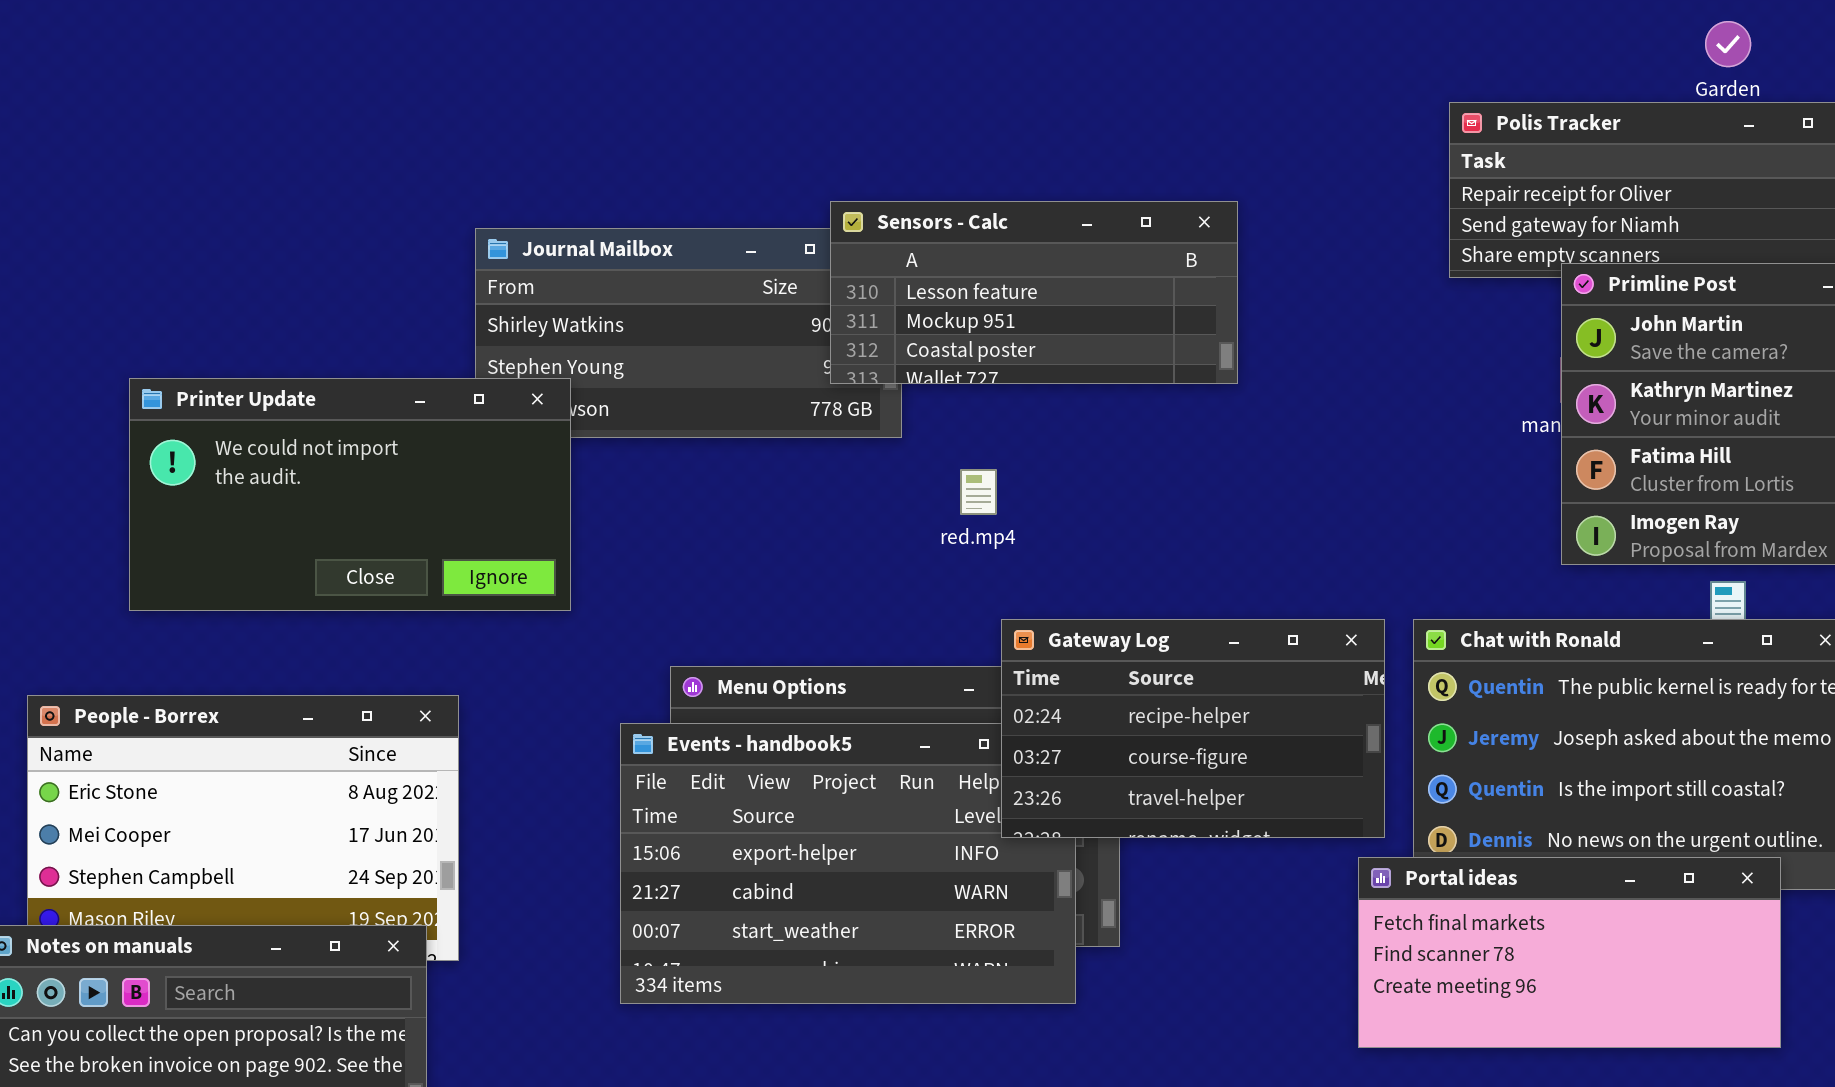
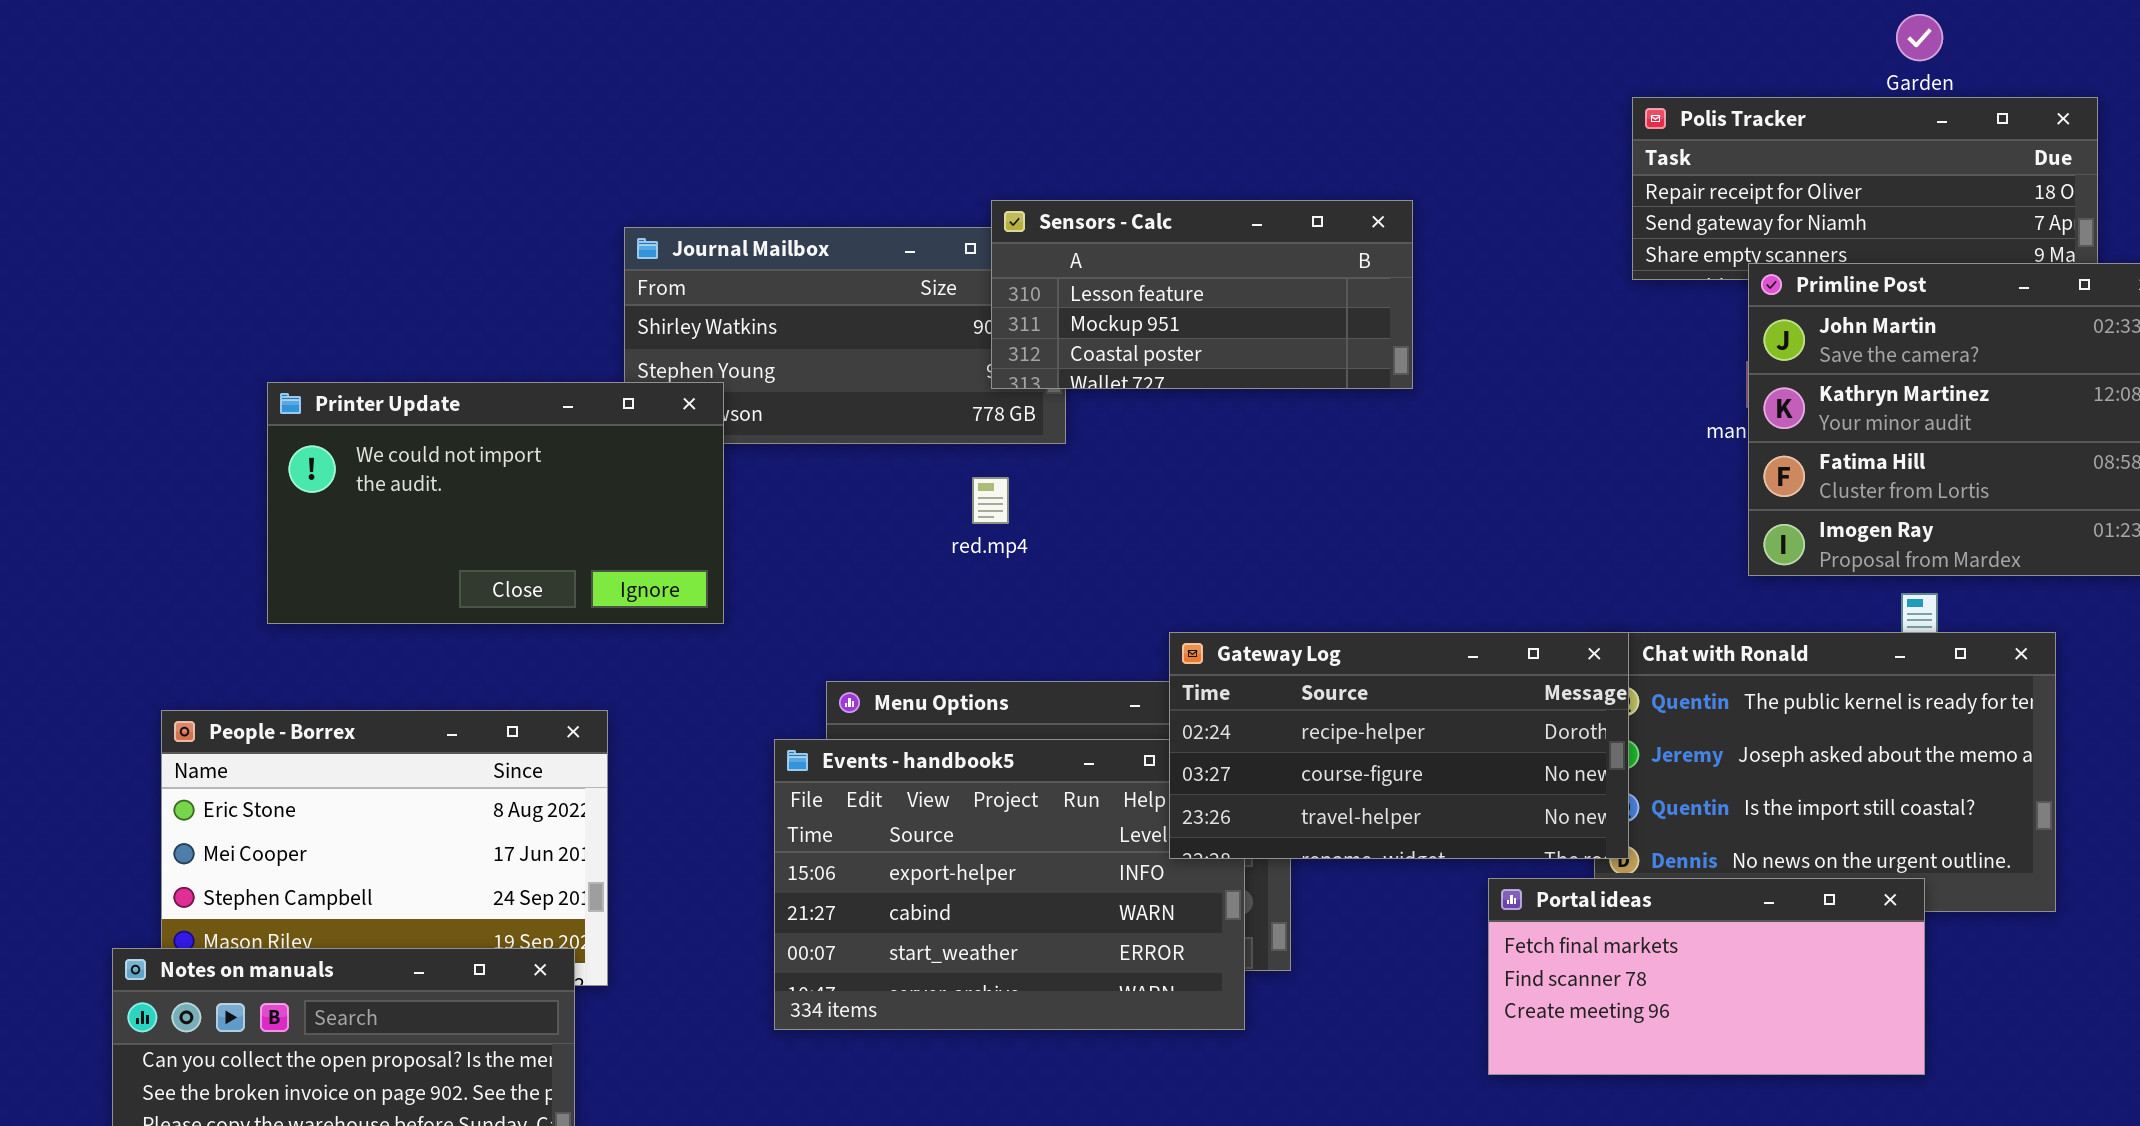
red.mp4: [960,469,997,515] -> [972,477,1009,524], moved
Gateway Log: [1001,619,1385,838] -> [1169,632,1629,859], resized
Portal ideas: [1358,857,1781,1048] -> [1488,878,1925,1075], moved

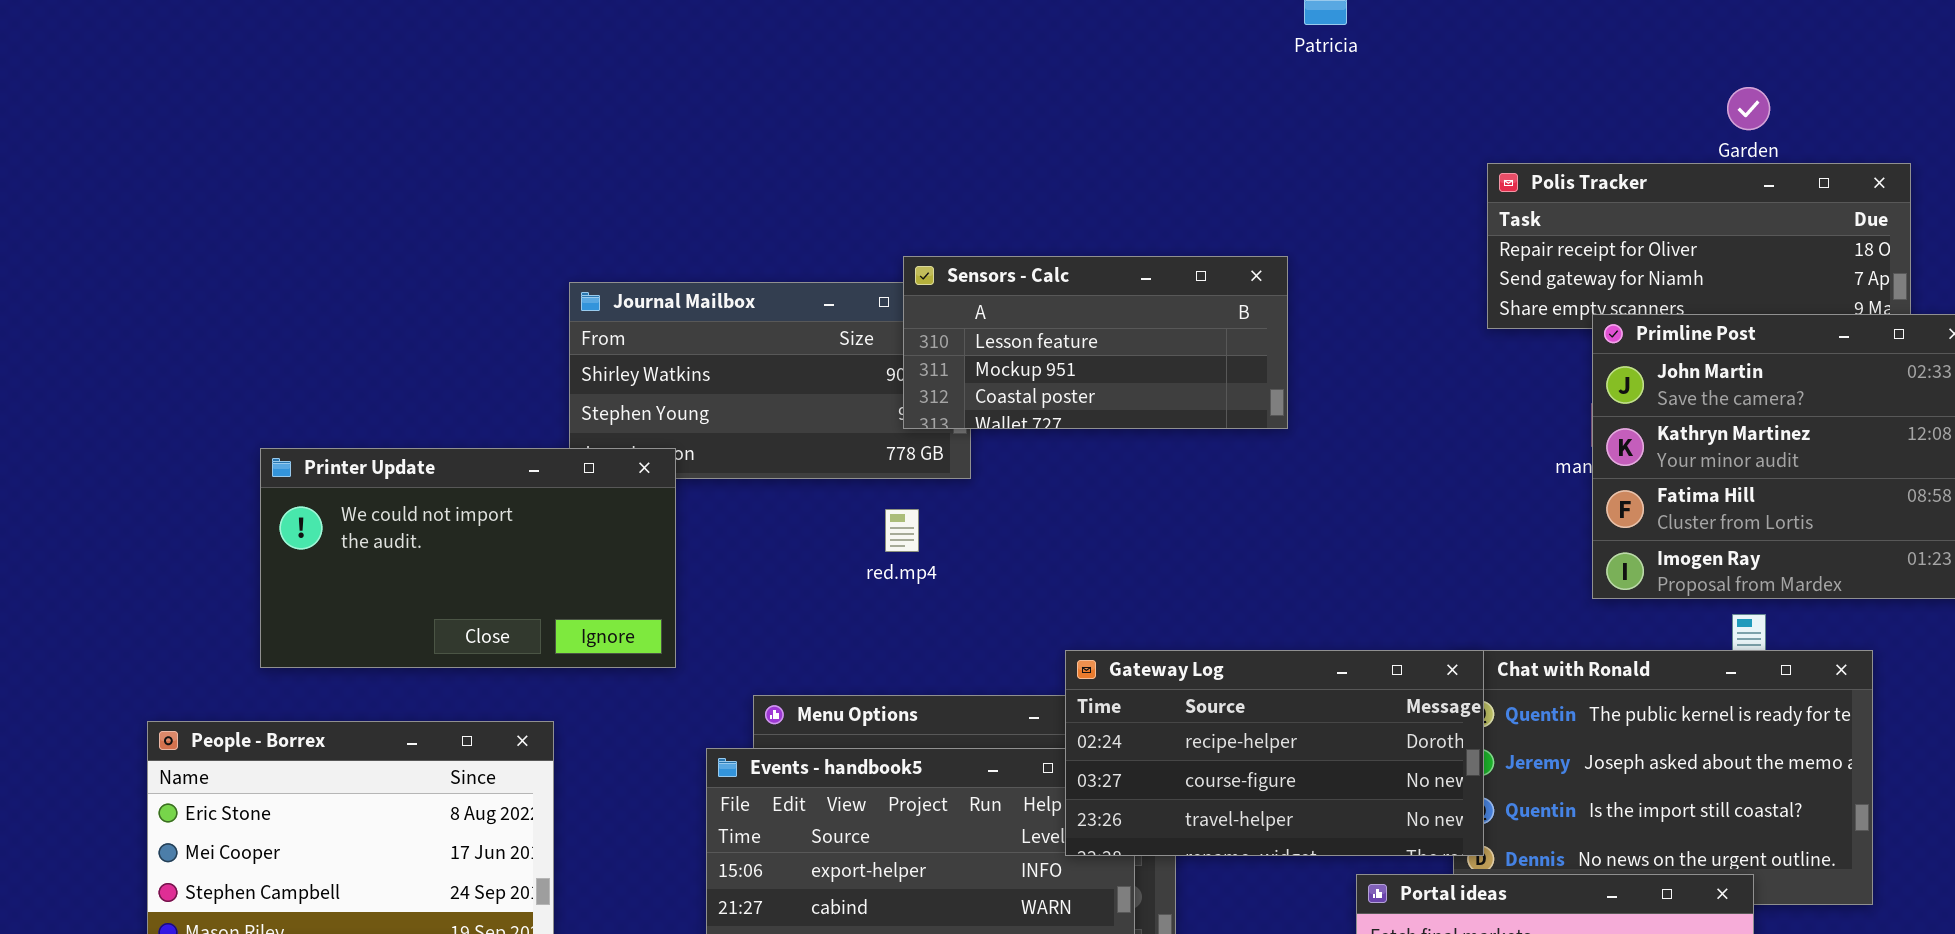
Printer Update: [267,382,724,624] -> [260,448,676,668], moved

